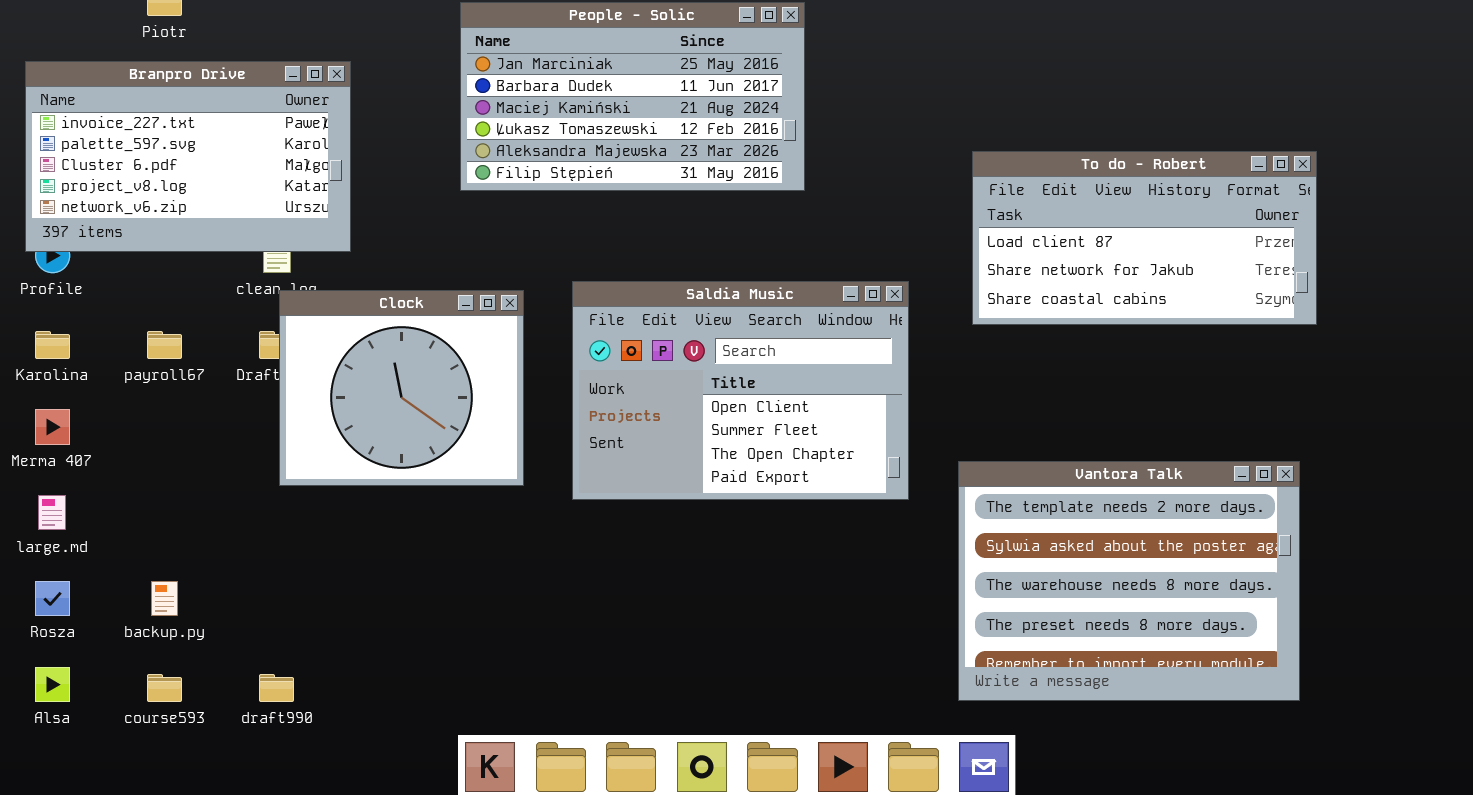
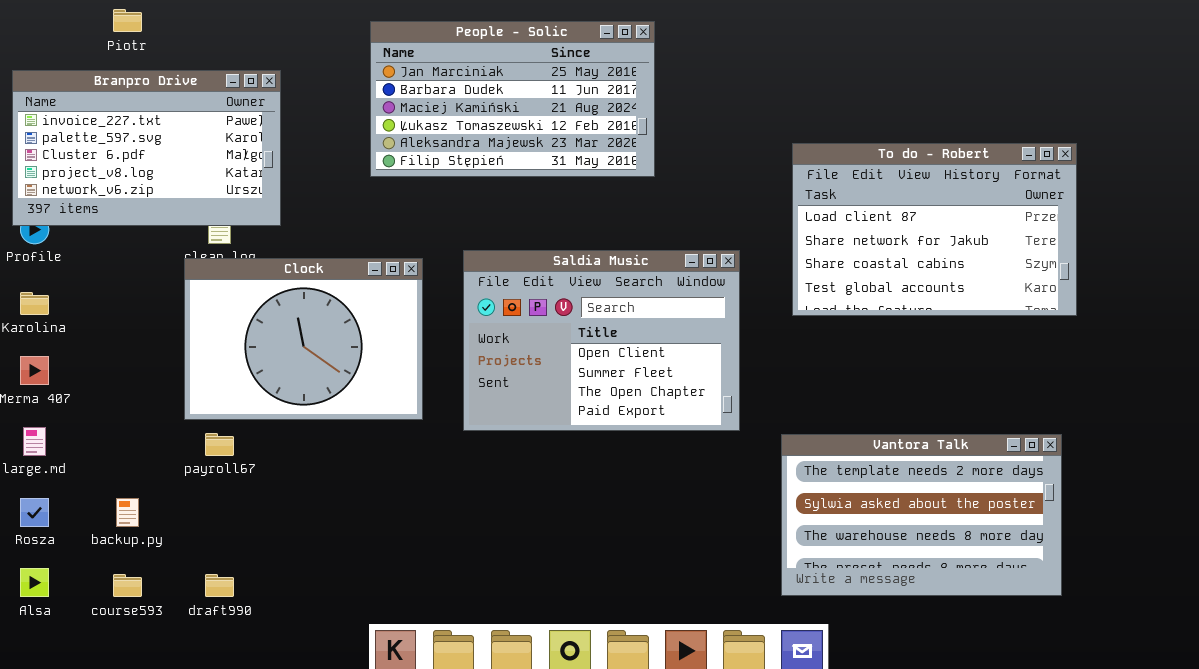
To do - Robert: [972,151,1317,325] -> [792,143,1077,316], resized
Clock: [279,290,524,486] -> [184,258,423,420], resized
payroll67: [147,331,182,359] -> [205,433,234,456], moved
Vantora Talk: [958,461,1300,701] -> [781,434,1062,596], resized

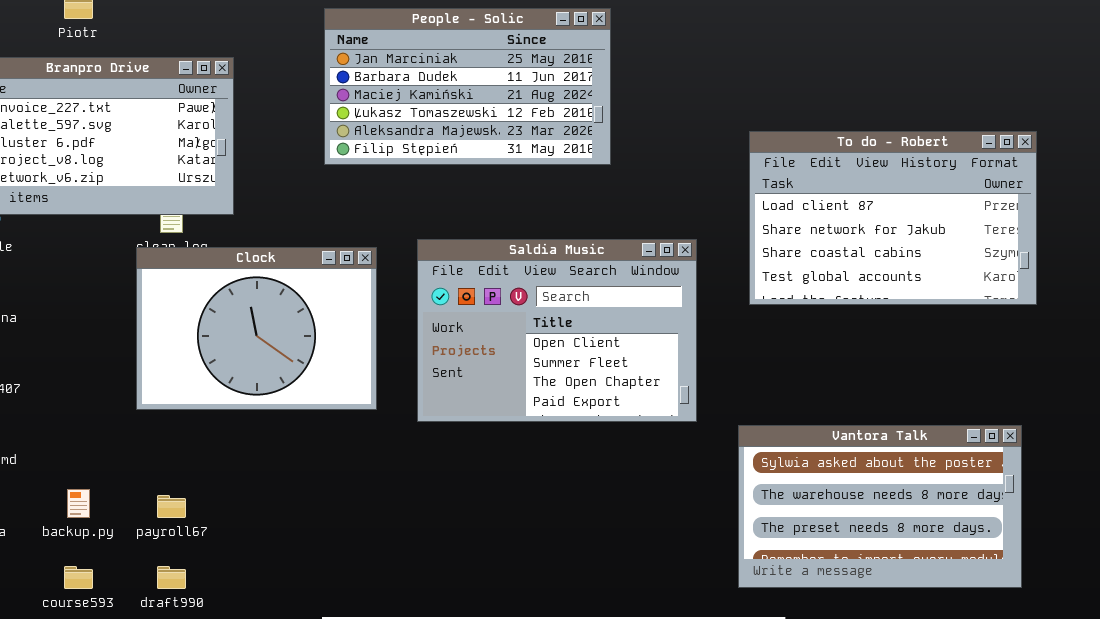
payroll67: [205,433,234,456] -> [157,495,186,518], moved
Vantora Talk: [781,434,1062,596] -> [738,425,1022,588], scrolled down 1 row

